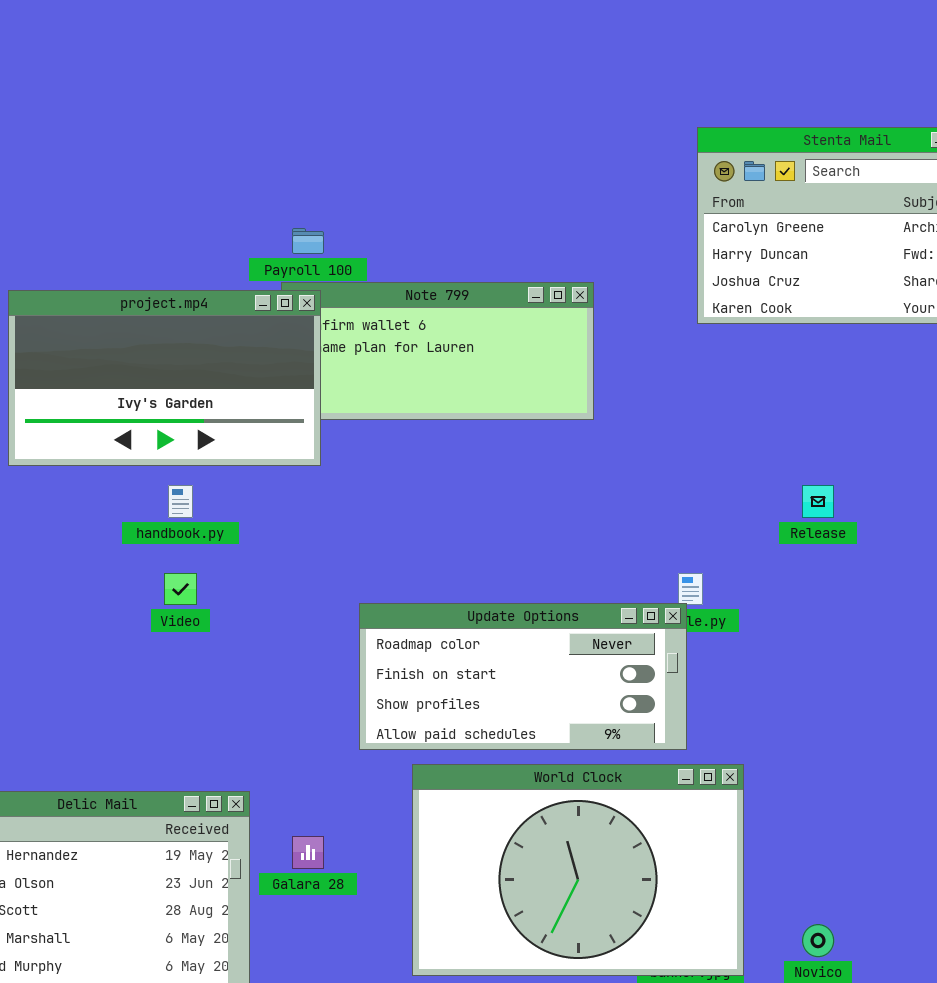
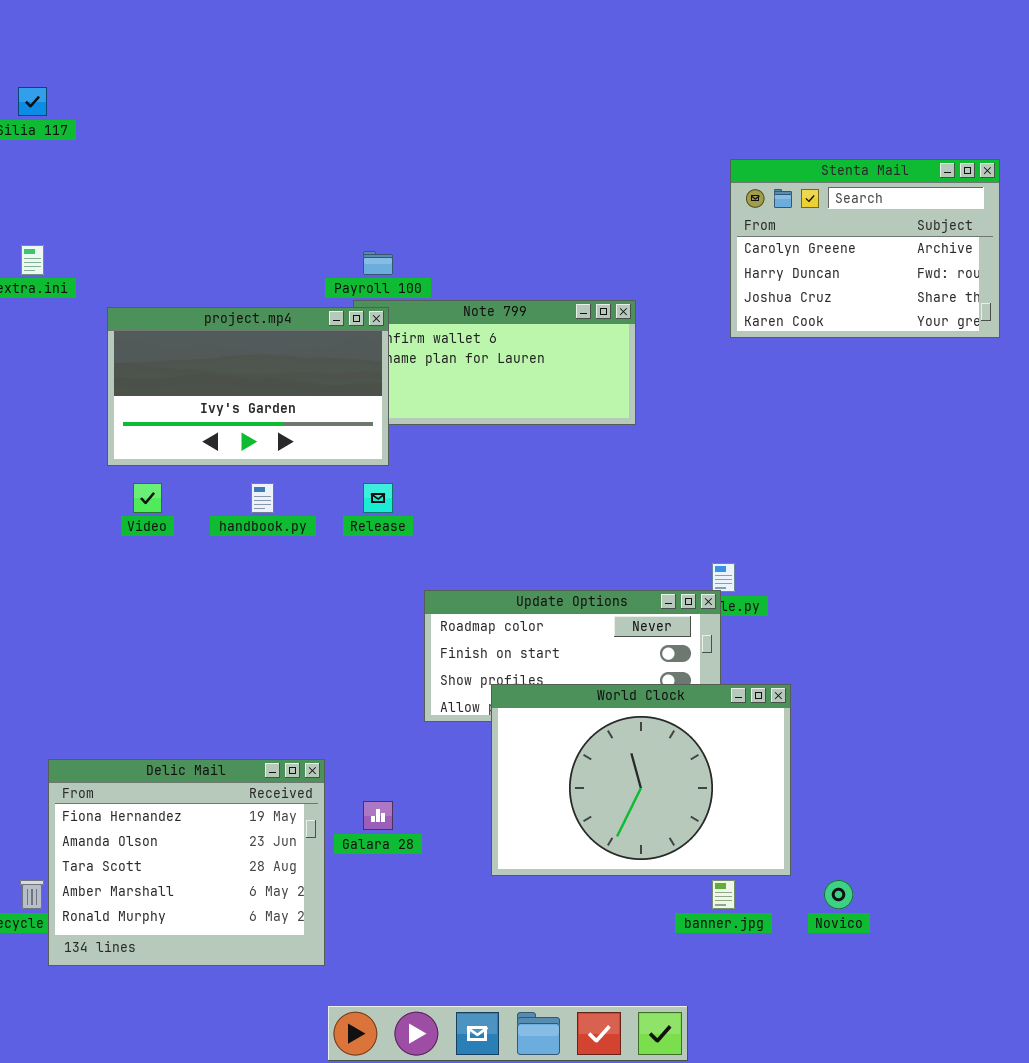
Release: [802,485,834,518] -> [363,483,393,513], moved
Video: [164,573,197,605] -> [133,483,162,513], moved
World Clock: [412,764,744,976] -> [491,684,791,876], moved

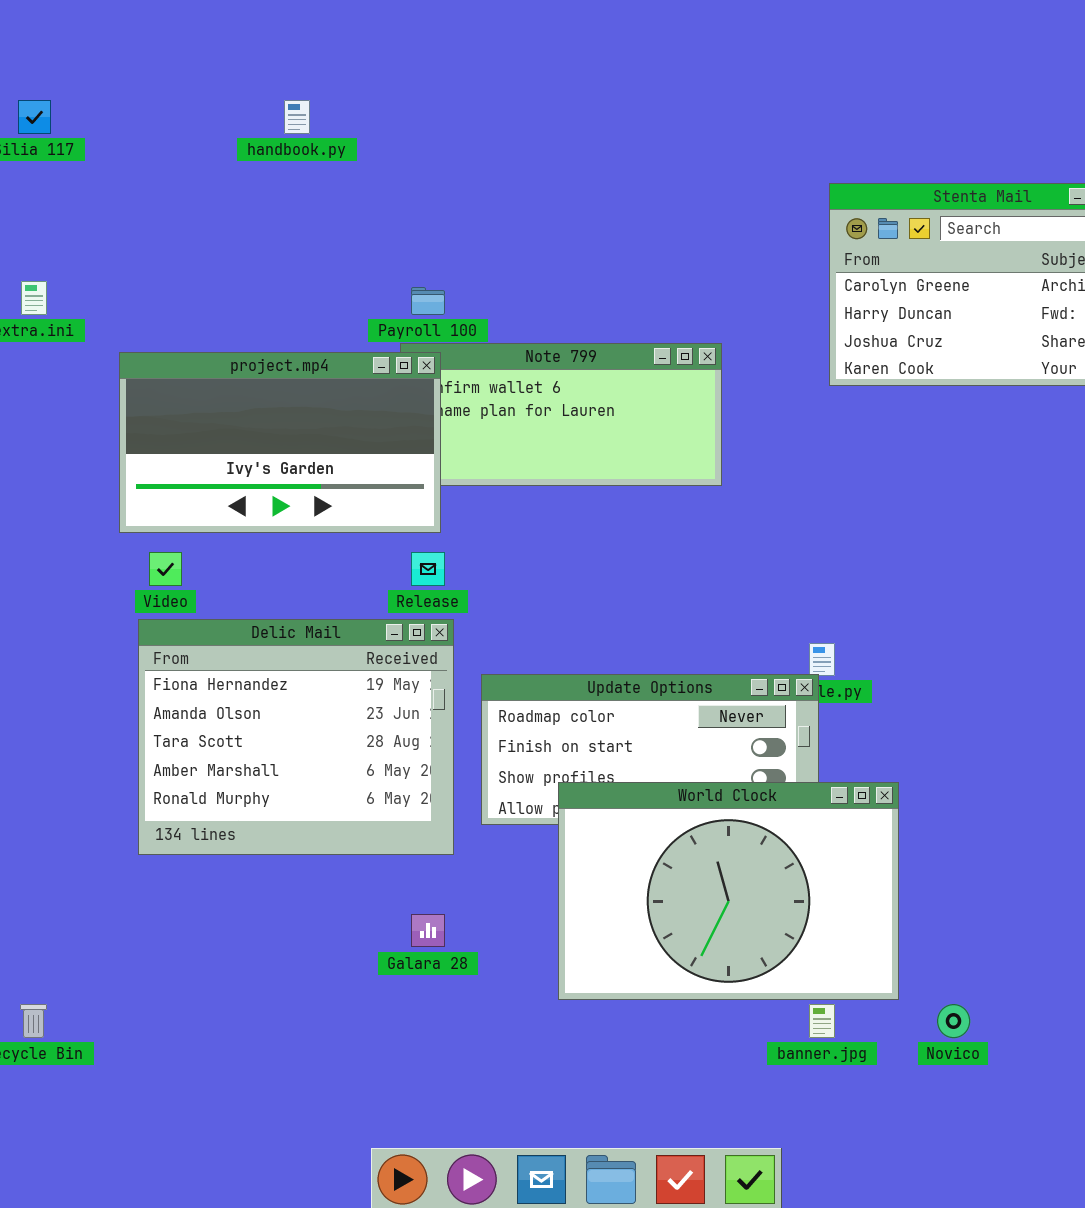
handbook.py: [251,483,274,513] -> [284,100,310,134], moved
Delic Mail: [48,759,325,966] -> [138,619,454,855], moved

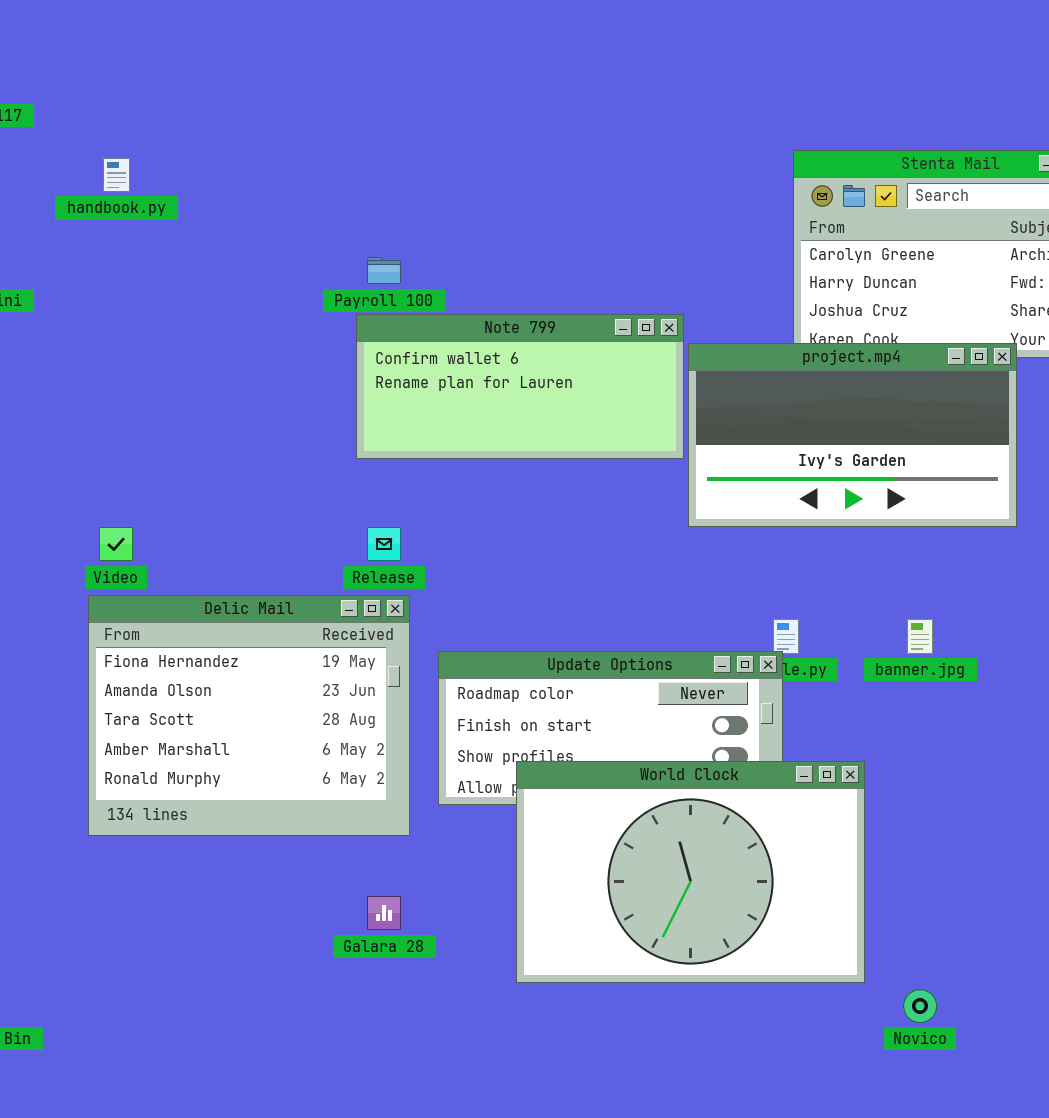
handbook.py: [284,100,310,134] -> [103,158,130,192], moved
project.mp4: [119,352,441,533] -> [688,343,1017,527], moved
banner.jpg: [809,1004,835,1038] -> [907,619,933,654], moved

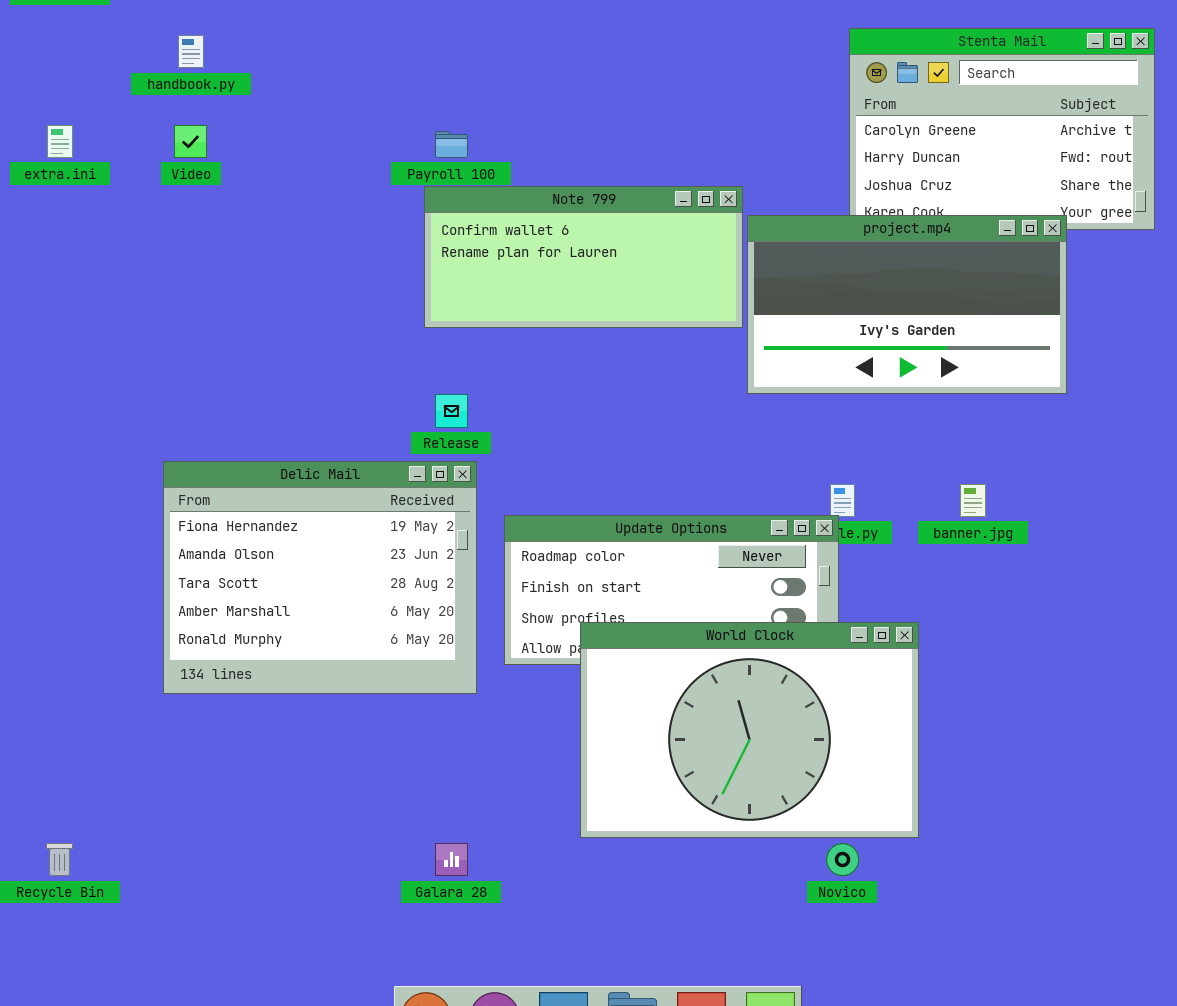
Video: [99,527,133,561] -> [174,125,207,158], moved
Galara 28: [367,896,401,930] -> [435,843,468,876], moved
Novico: [903,989,937,1023] -> [826,843,859,876], moved

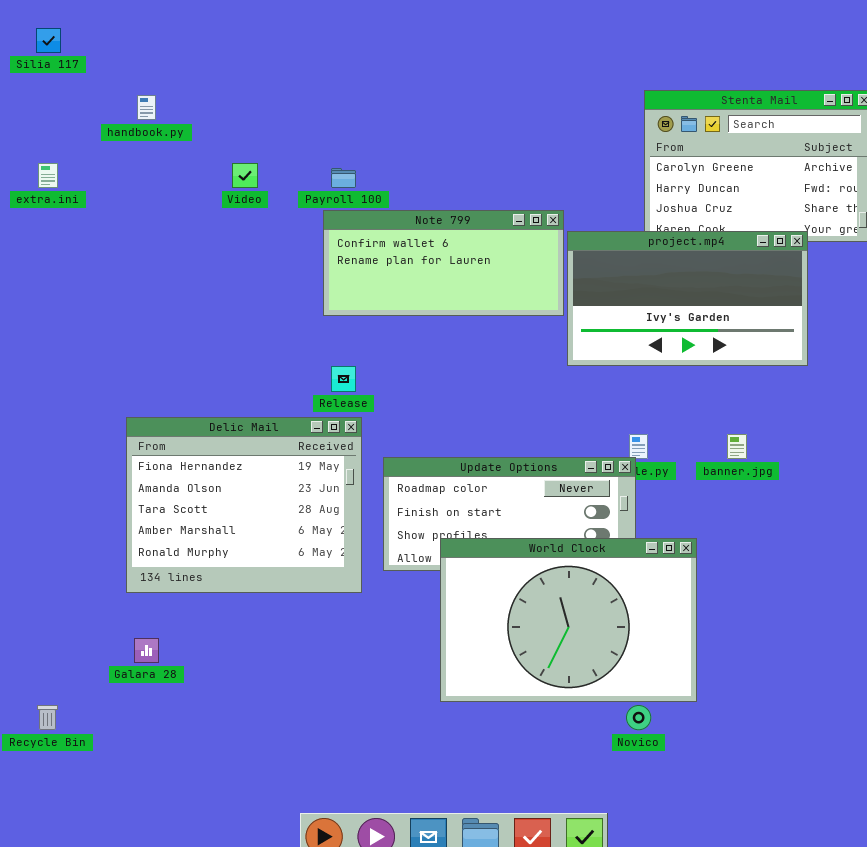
Video: [174,125,207,158] -> [232,163,258,188], moved
Galara 28: [435,843,468,876] -> [134,638,159,663], moved

